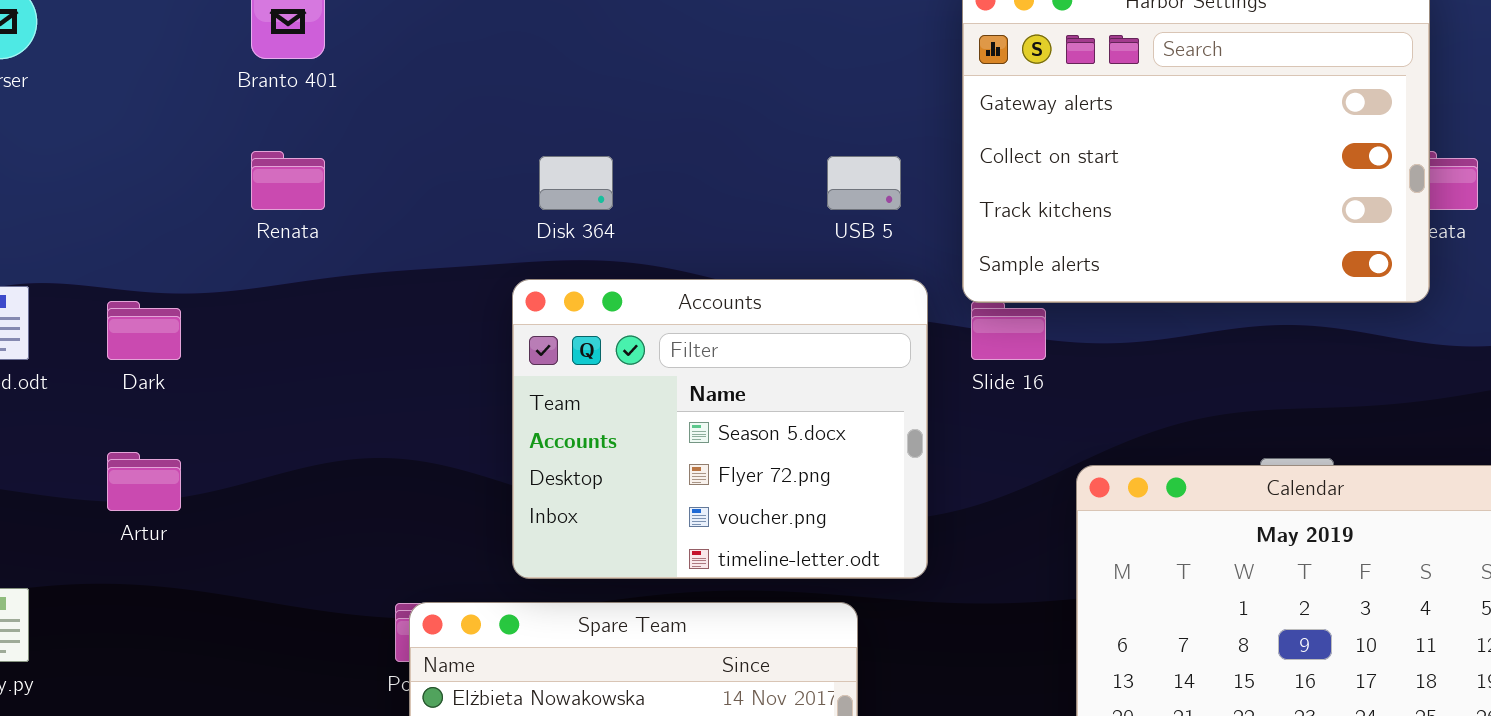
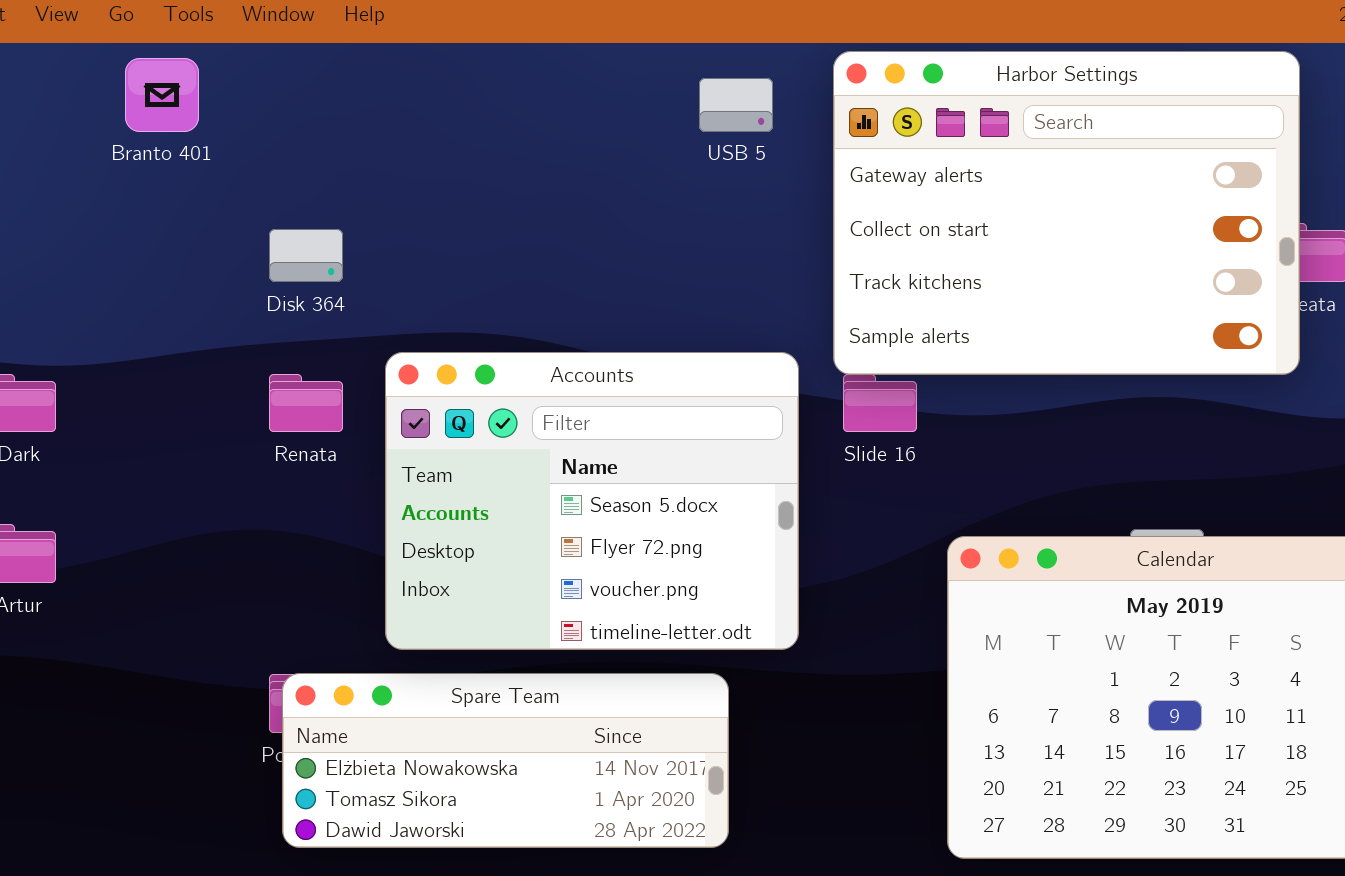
Renata: [251,151,325,210] -> [269,374,343,432], moved
Disk 364: [539,156,613,210] -> [269,229,343,282], moved
USB 5: [827,156,901,210] -> [699,78,773,132], moved

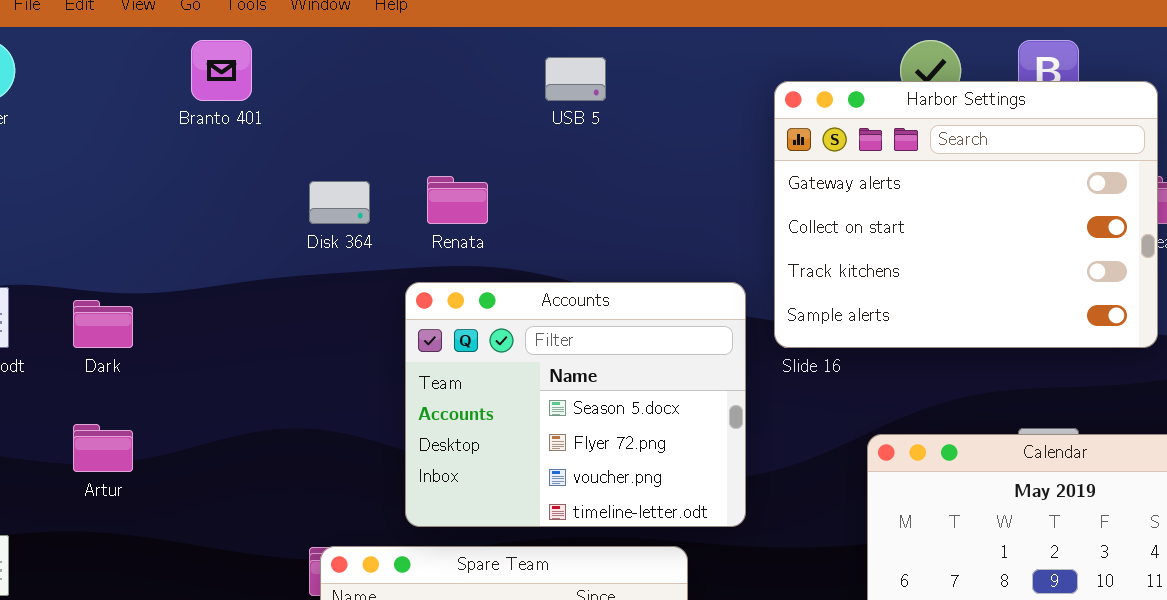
Harbor Settings: [833,51,1300,375] -> [774,81,1158,348], moved
USB 5: [699,78,773,132] -> [545,57,606,101], moved
Renata: [269,374,343,432] -> [427,176,488,224], moved

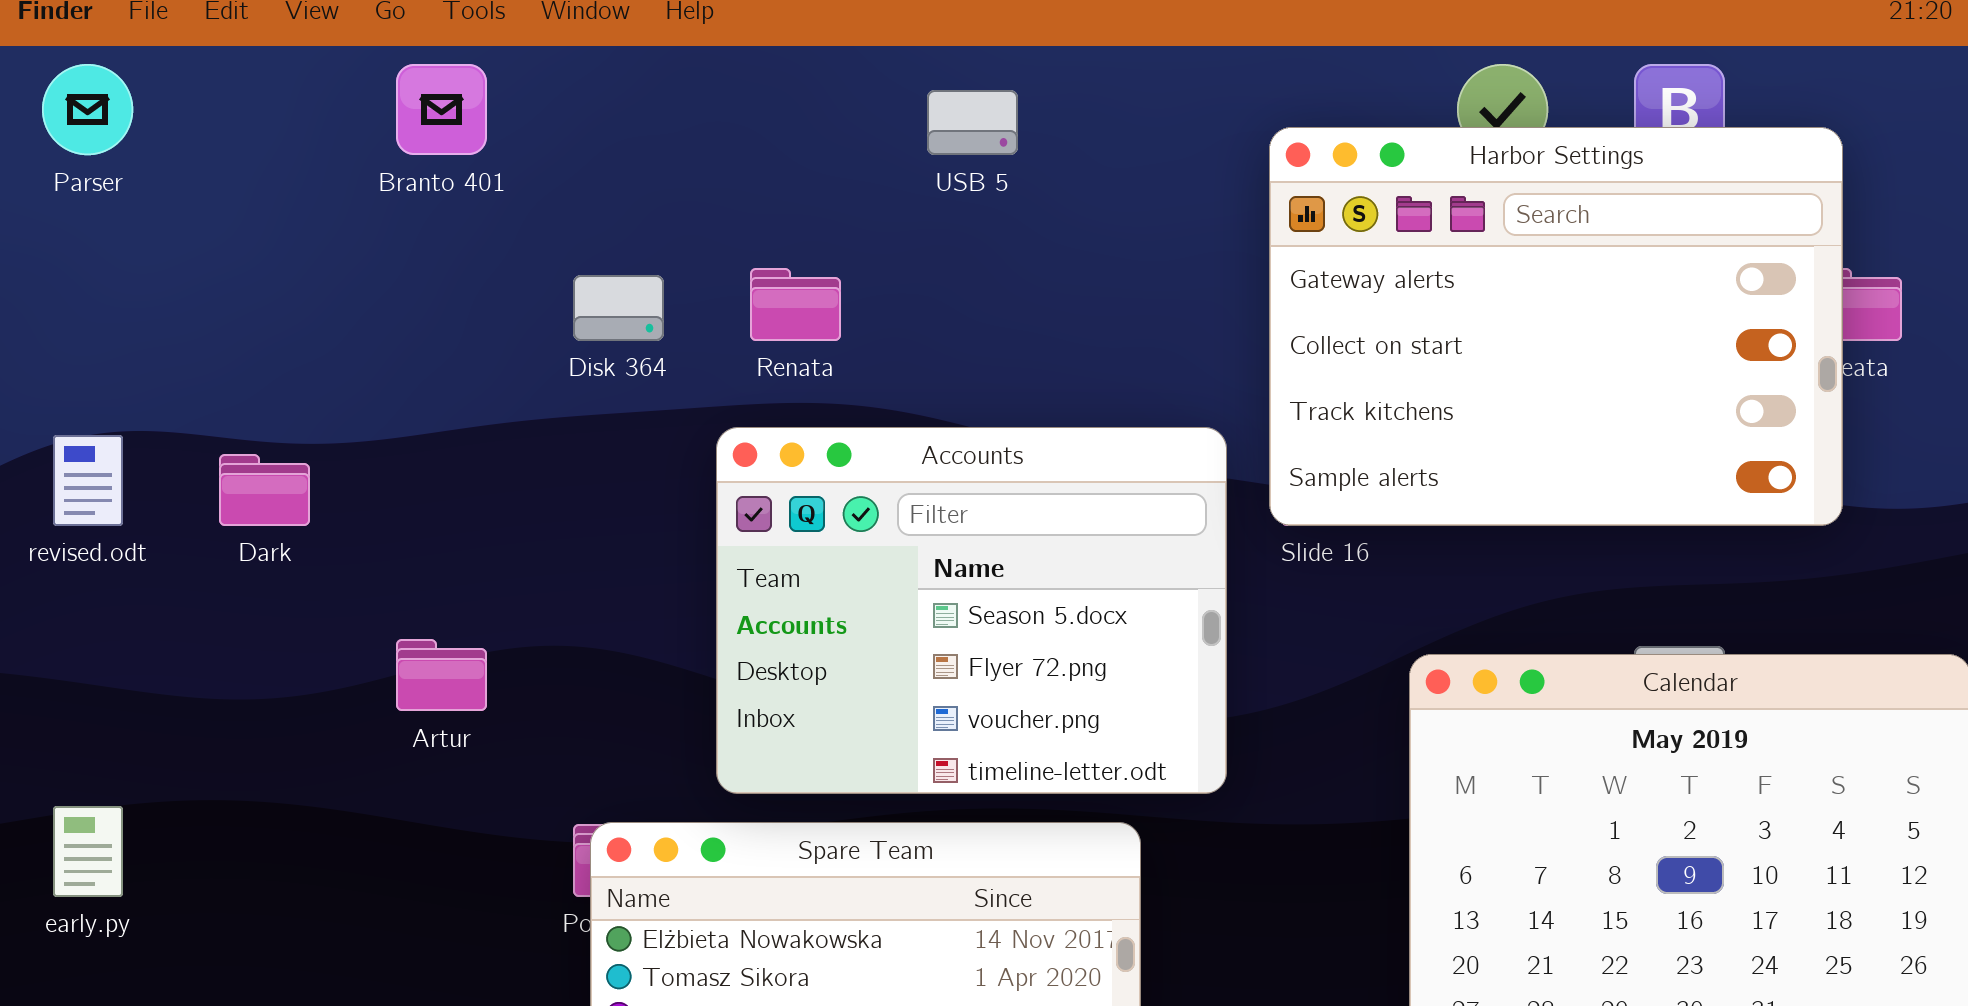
Artur: [73,424,133,472] -> [396,639,487,711], moved

